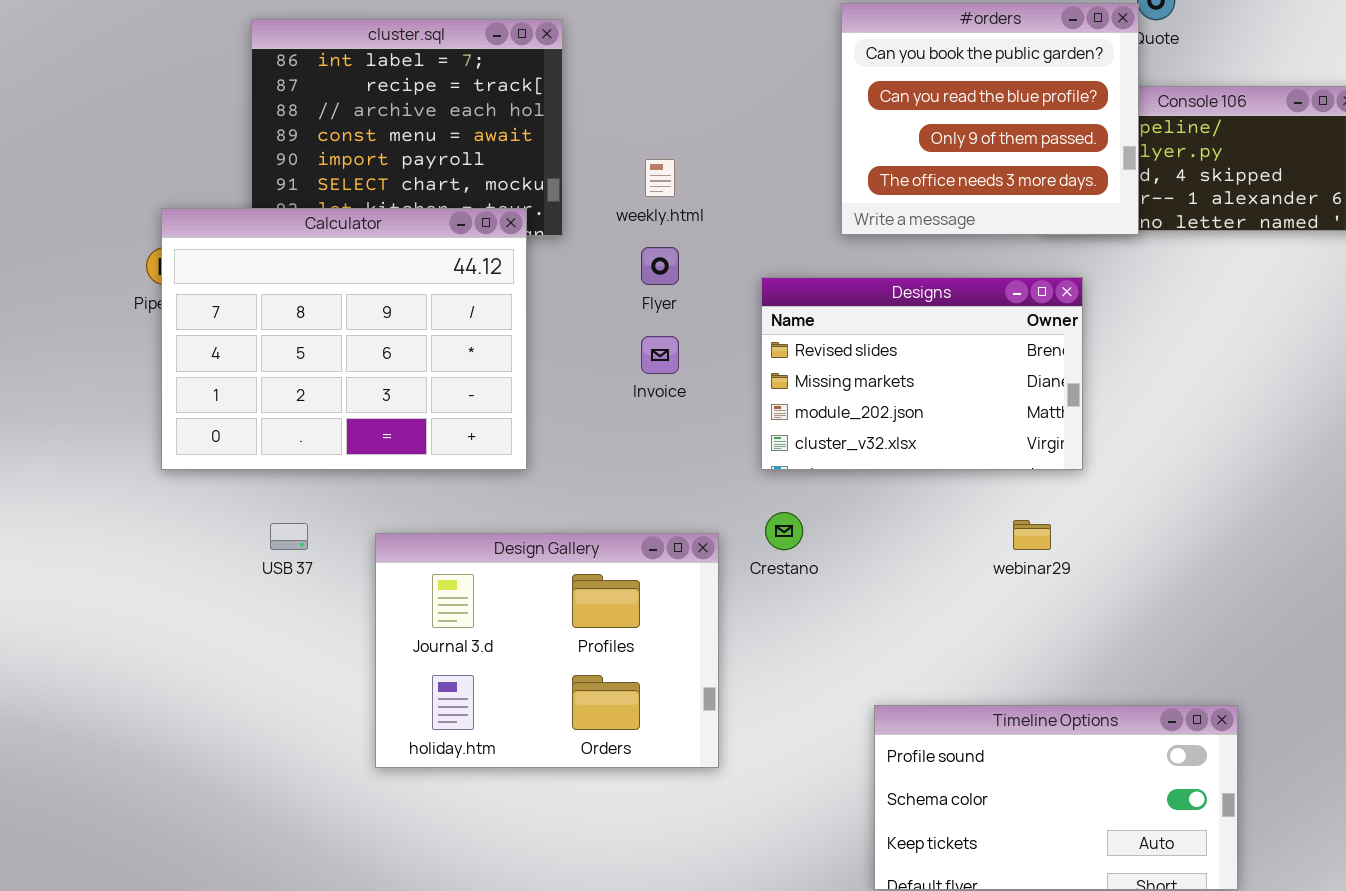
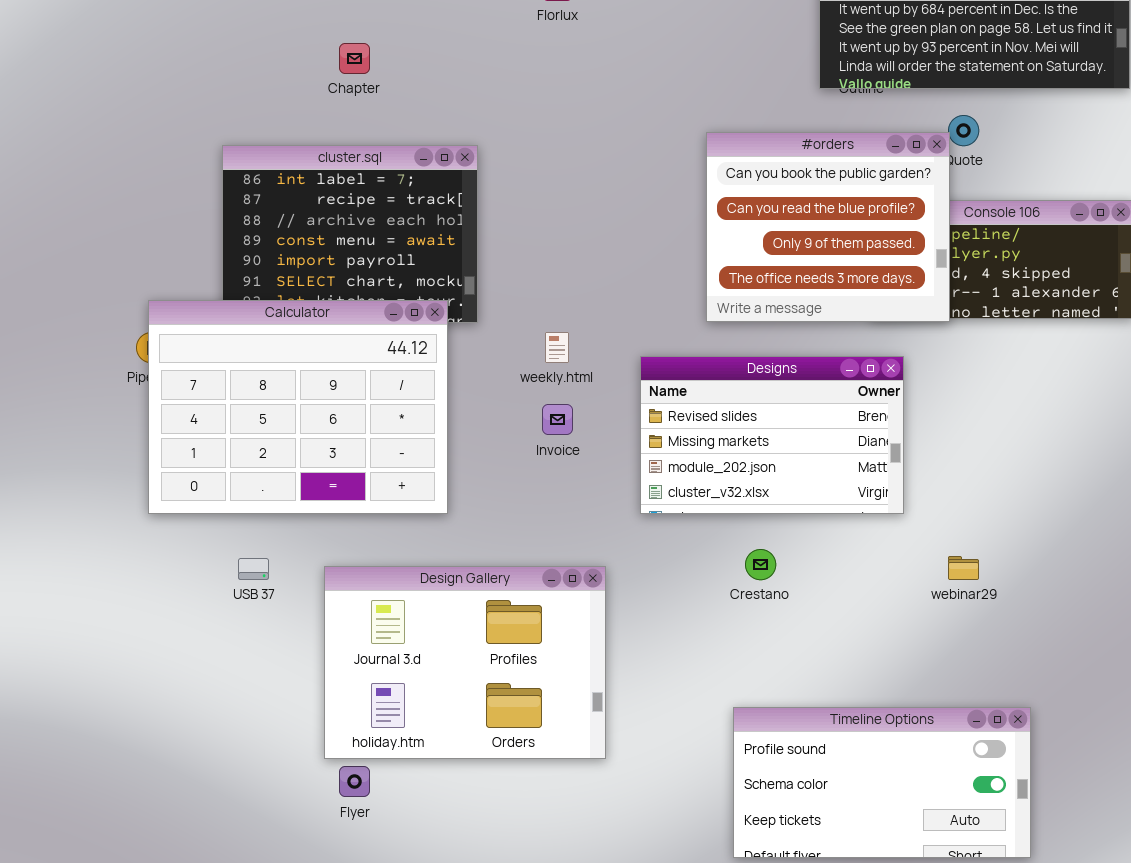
weekly.html: [645,159,675,197] -> [545,332,569,363], moved
Flyer: [641,247,679,285] -> [339,766,370,797], moved
Crestano: [765,512,803,550] -> [745,549,776,580], moved
webinar29: [1013,520,1051,550] -> [948,556,979,580], moved

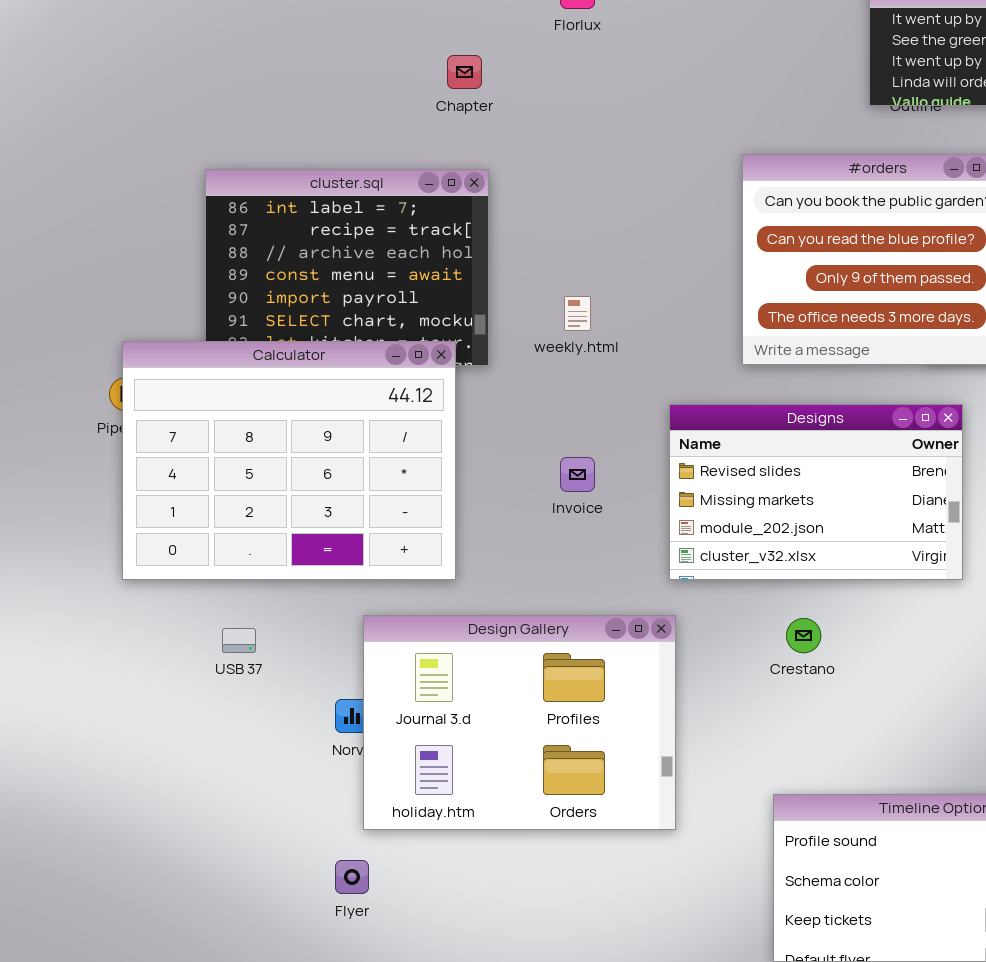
Chapter: [339,43,370,74] -> [447,55,482,89], moved
weekly.html: [545,332,569,363] -> [564,296,591,331], moved
Design Gallery: [324,566,606,759] -> [363,615,676,830], moved

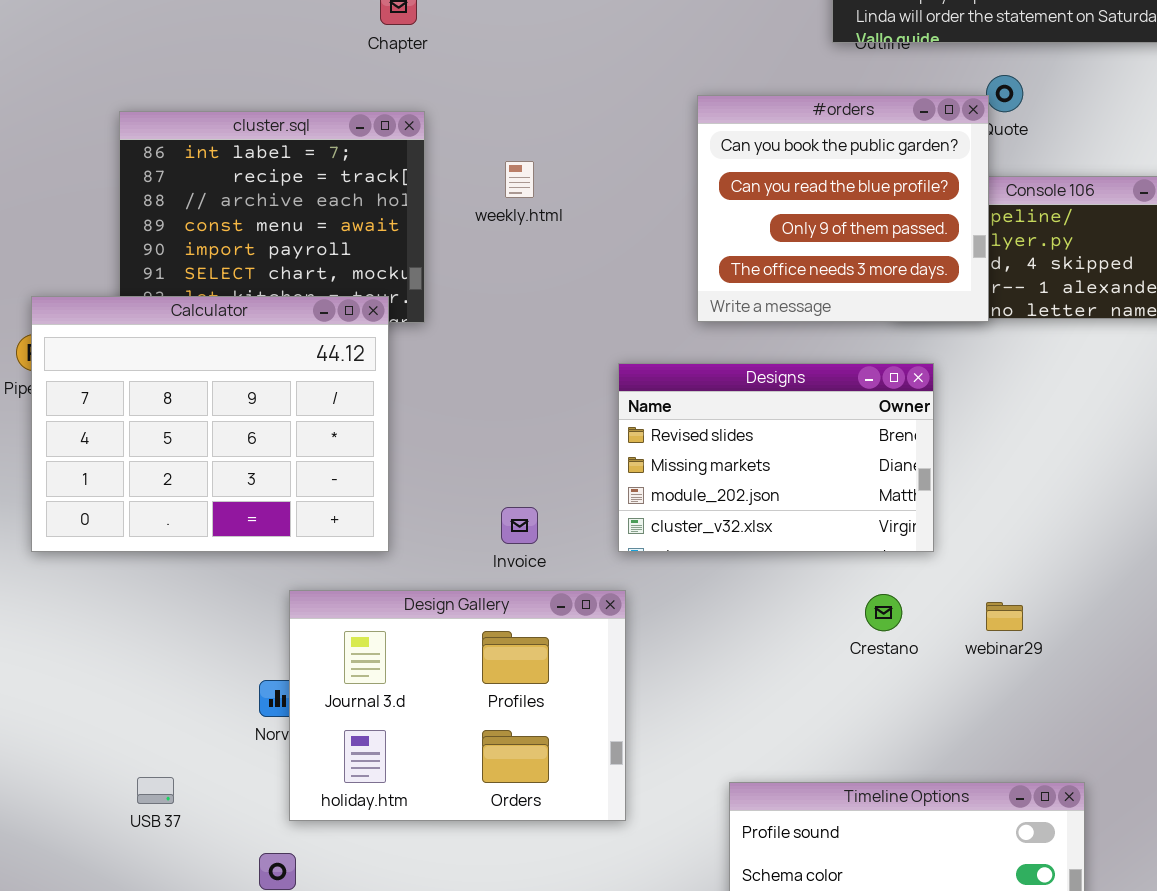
weekly.html: [564,296,591,331] -> [505,161,534,198], moved
Invoice: [560,457,595,492] -> [501,507,538,544], moved
Crestano: [786,618,821,653] -> [865,594,902,631], moved
USB 37: [222,628,256,653] -> [137,777,174,804], moved

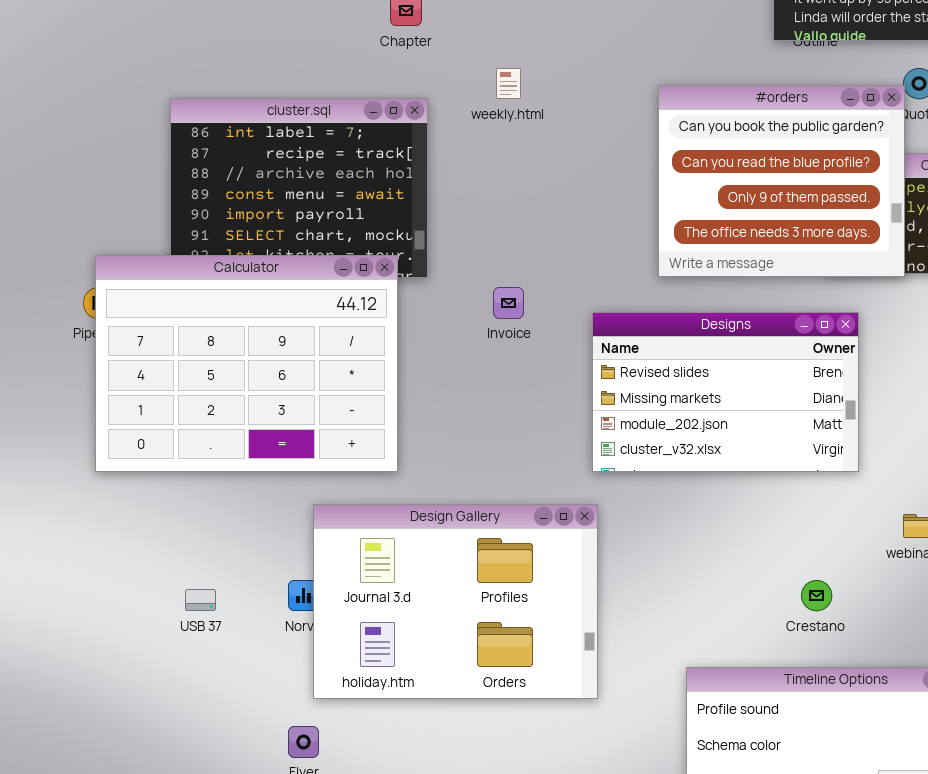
weekly.html: [505,161,534,198] -> [496,68,521,99], moved
Invoice: [501,507,538,544] -> [493,287,524,319], moved
Crestano: [865,594,902,631] -> [801,580,832,611], moved
USB 37: [137,777,174,804] -> [185,589,216,611], moved

